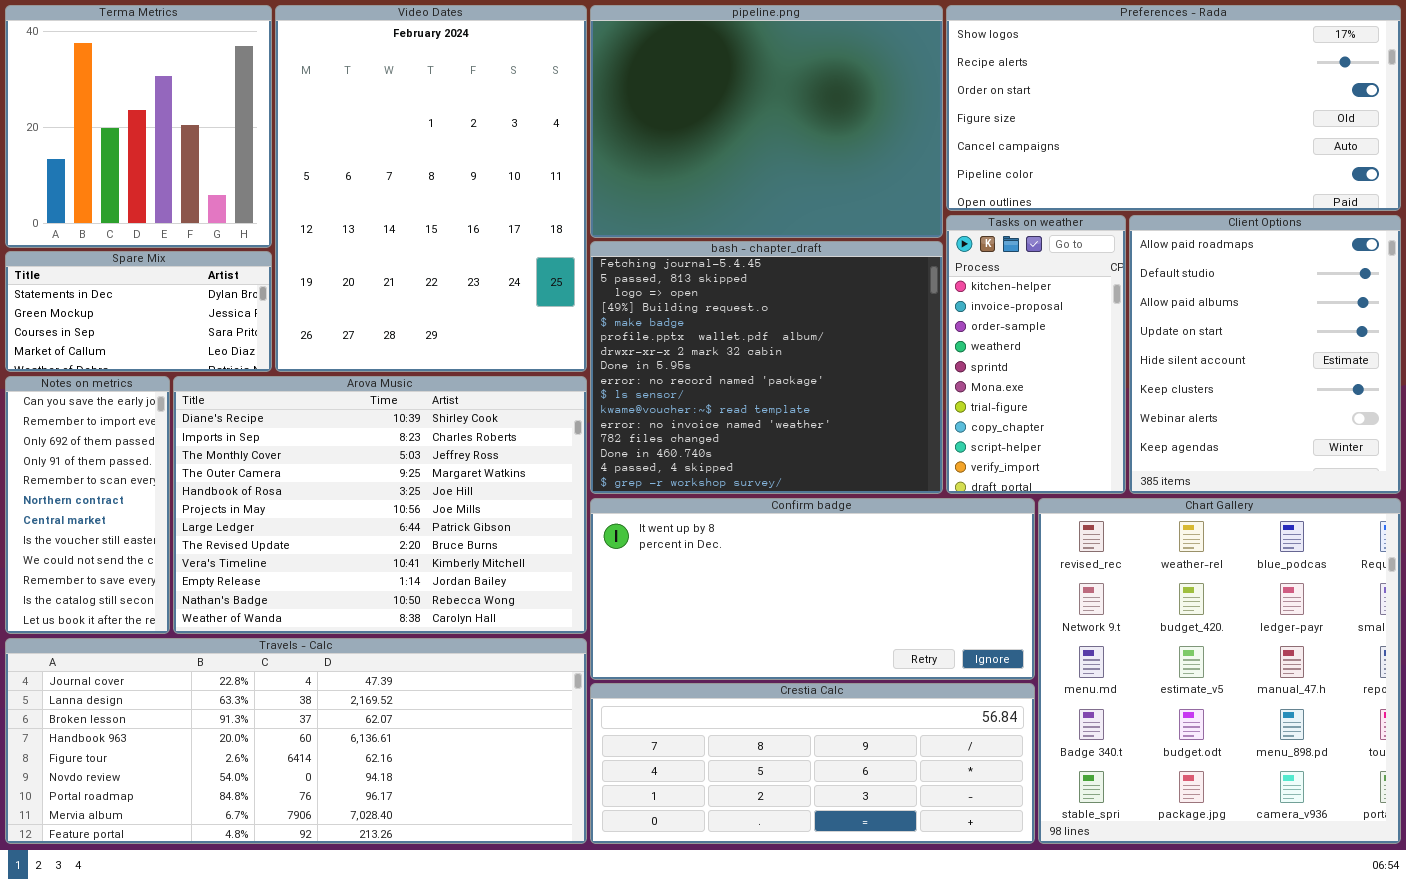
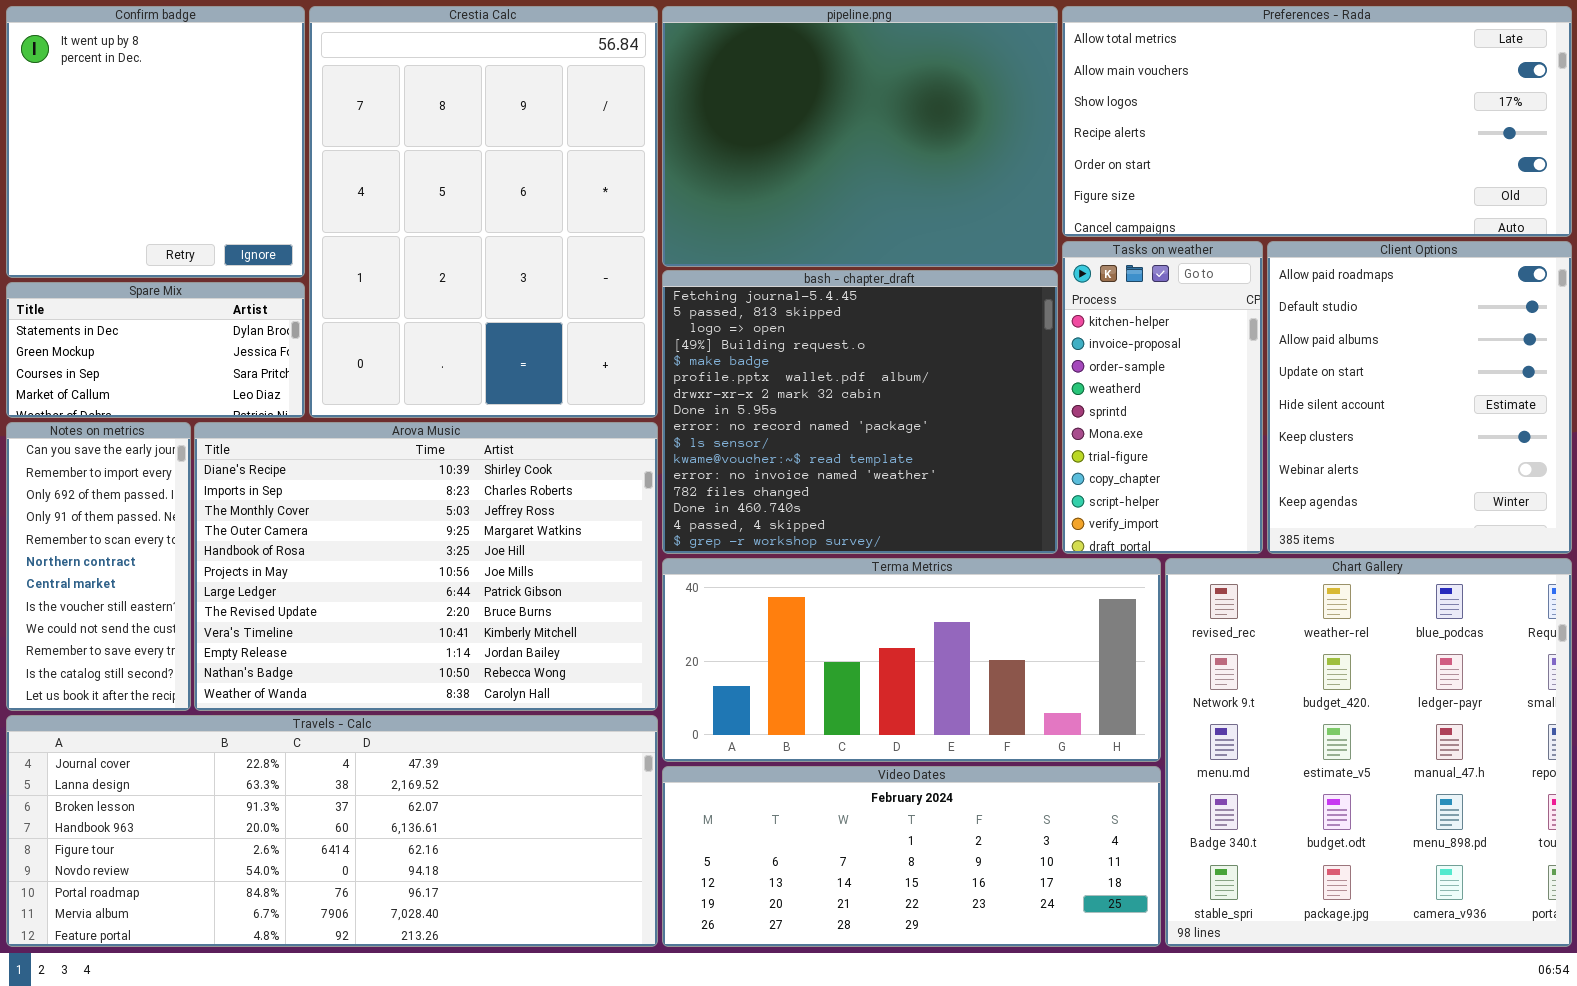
Terma Metrics: [5,5,272,248] -> [662,558,1161,762], moved, resized
Video Dates: [275,5,587,372] -> [662,766,1161,947], moved, resized
Preferences - Rada: [946,5,1401,211] -> [1062,6,1572,237], scrolled up 2 rows
Confirm badge: [590,498,1035,680] -> [6,6,305,278], moved, resized
Crestia Calc: [590,683,1035,844] -> [309,6,658,418], moved, resized

